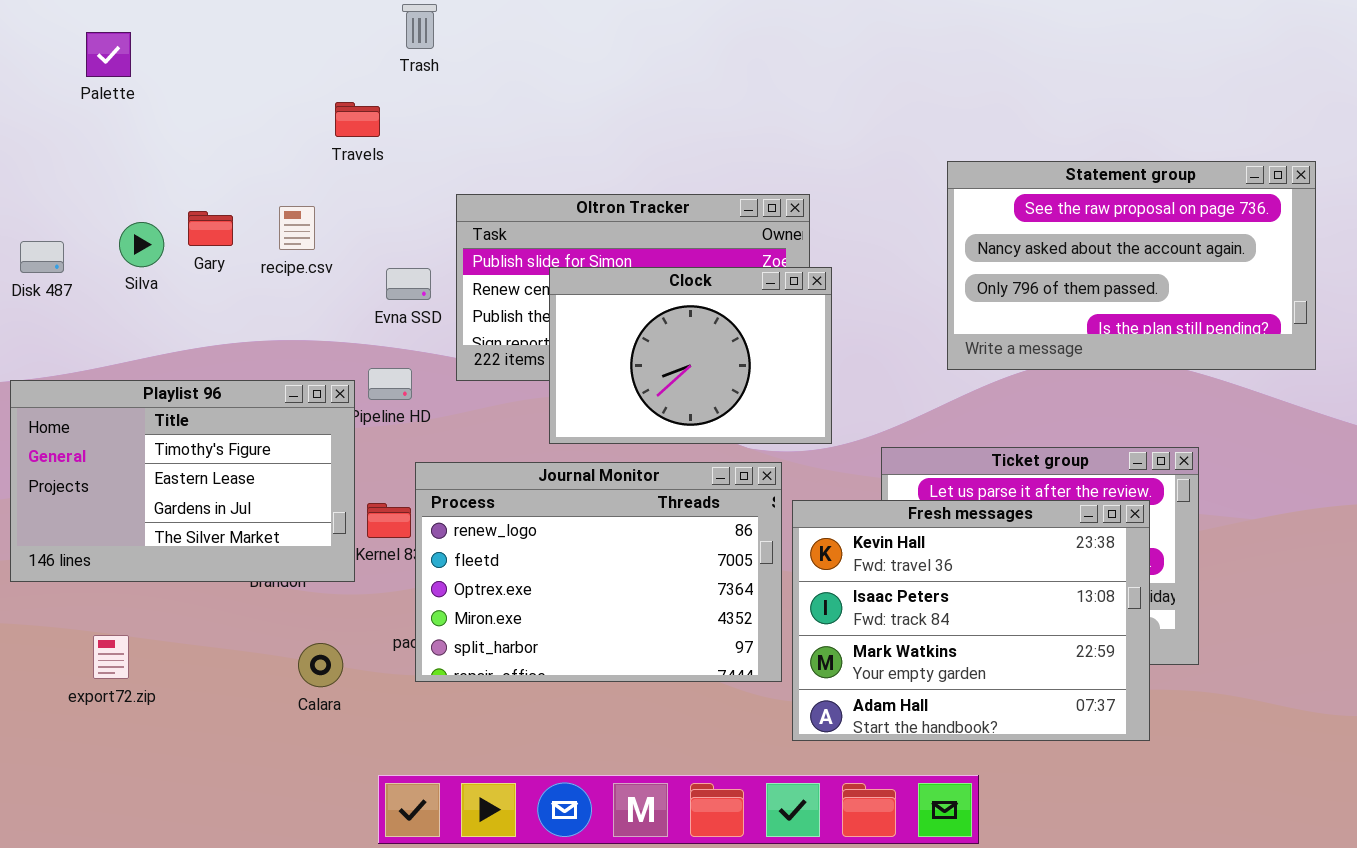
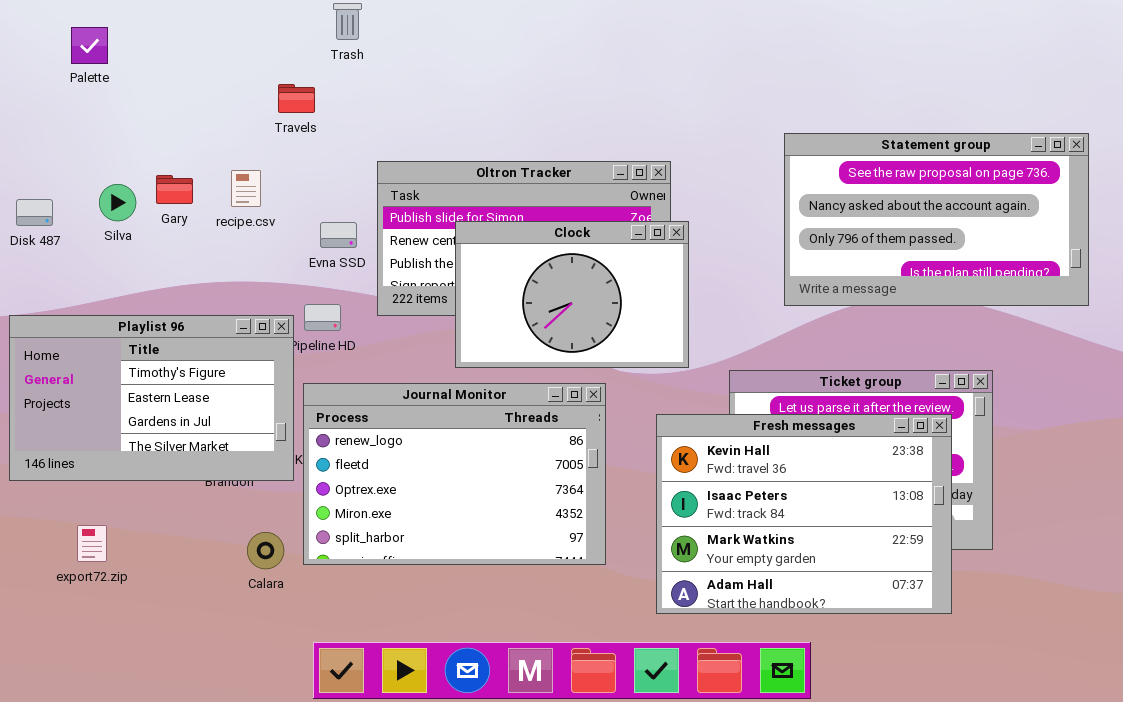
Journal Monitor: [415,462,782,682] -> [303,383,606,565], moved

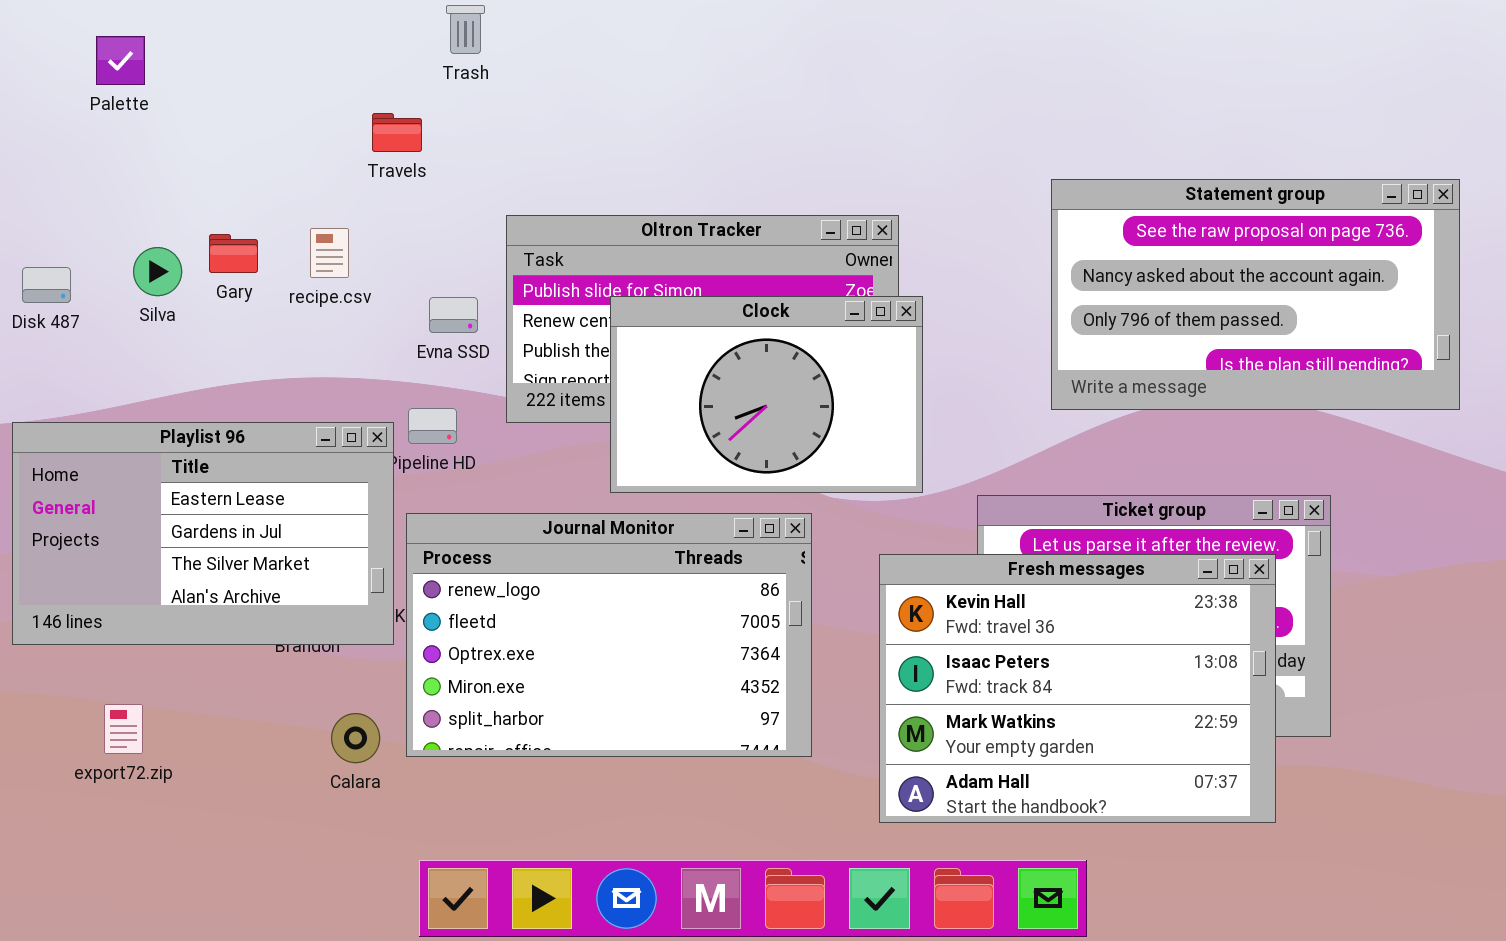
Playlist 96: [9,315,294,481] -> [12,422,394,645], scrolled down 1 row

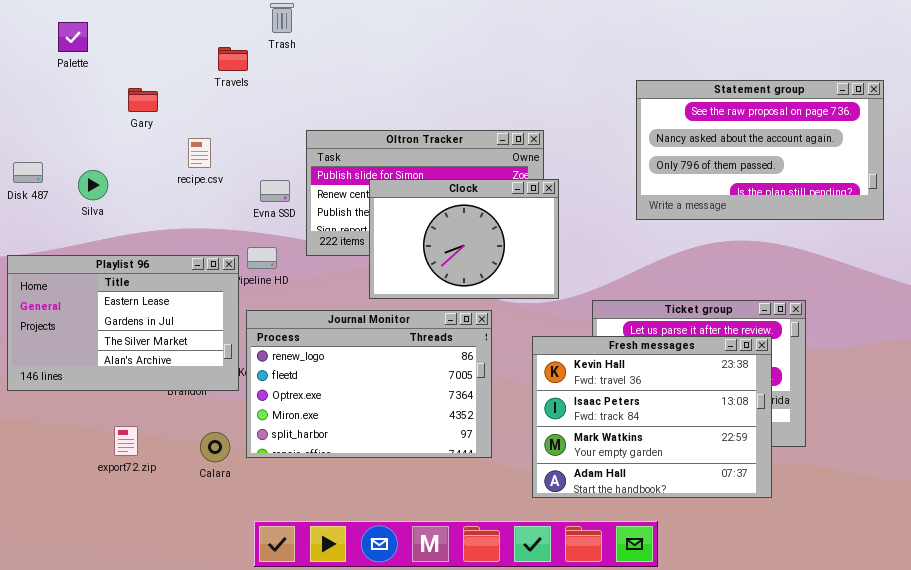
Travels: [372,113,422,152] -> [218,47,248,71], moved
Statement group: [1051,179,1460,410] -> [636,80,884,220], moved
Gary: [209,234,258,273] -> [128,88,158,112], moved
Silva: [133,247,182,296] -> [78,170,108,200], moved
export72.zip: [104,704,143,754] -> [114,426,138,456], moved

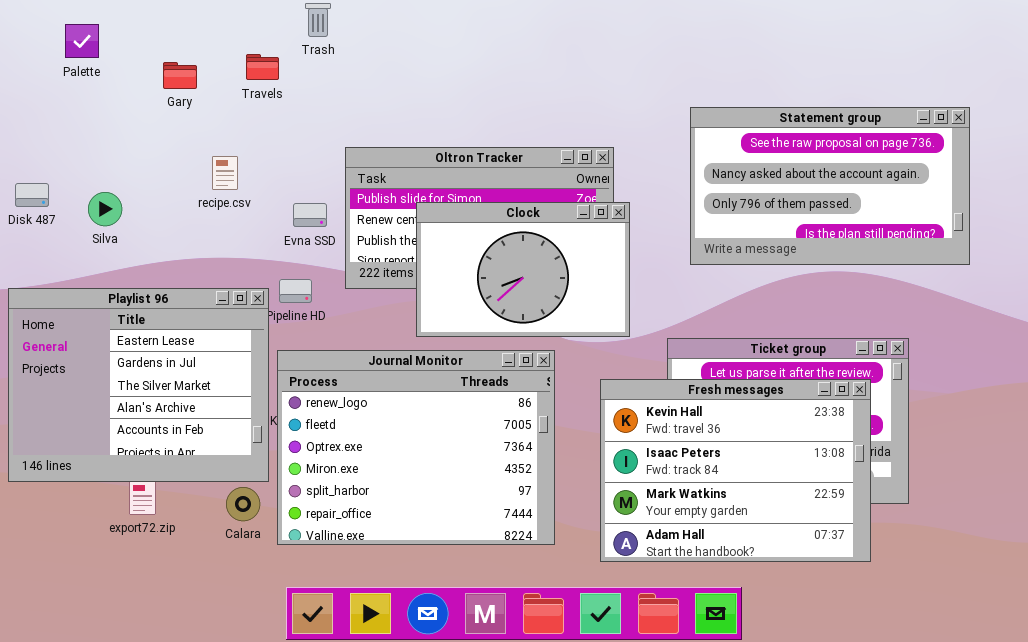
Statement group: [636,80,884,220] -> [690,107,970,265], moved
Gary: [128,88,158,112] -> [163,62,197,89], moved
Playlist 96: [7,255,239,391] -> [8,288,269,482], resized
Journal Monitor: [246,310,492,458] -> [277,350,555,545], resized

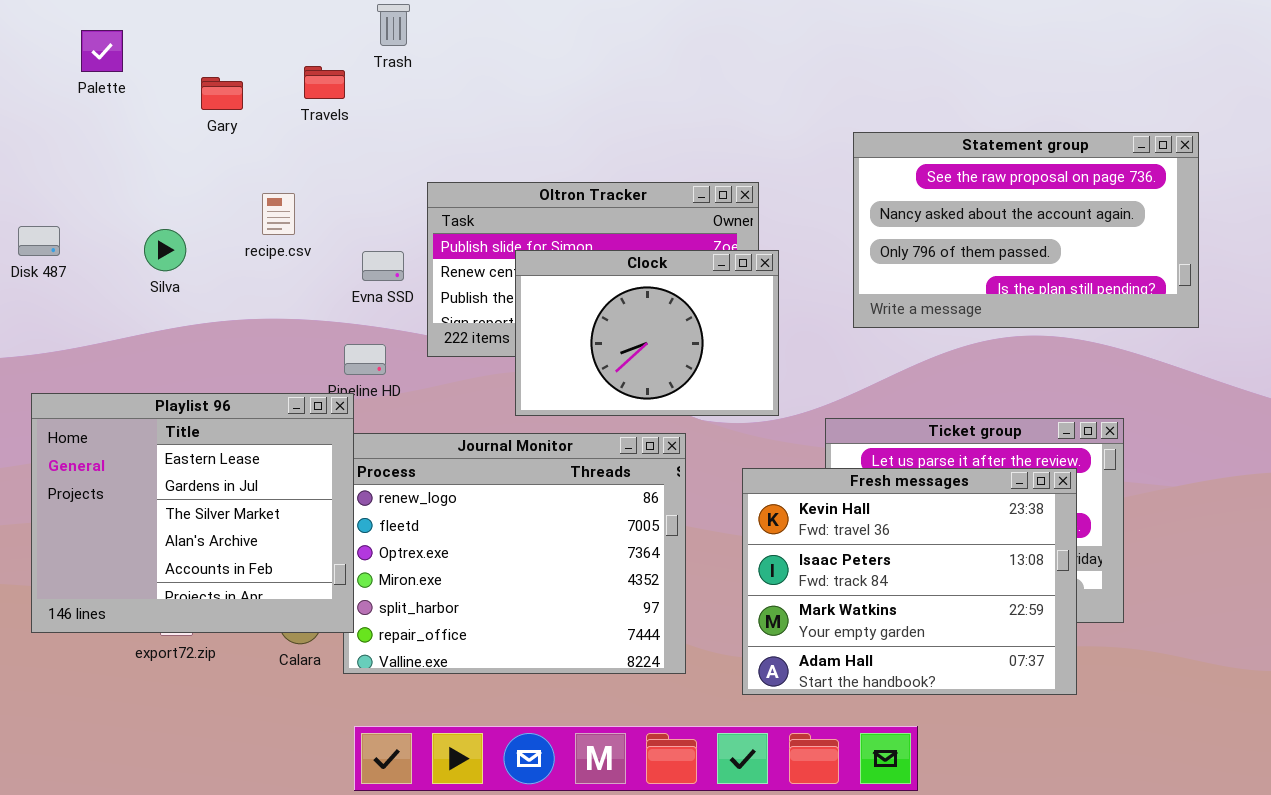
Silva: [88,192,122,226] -> [144,229,186,271], moved
Playlist 96: [8,288,269,482] -> [31,393,354,633], moved

